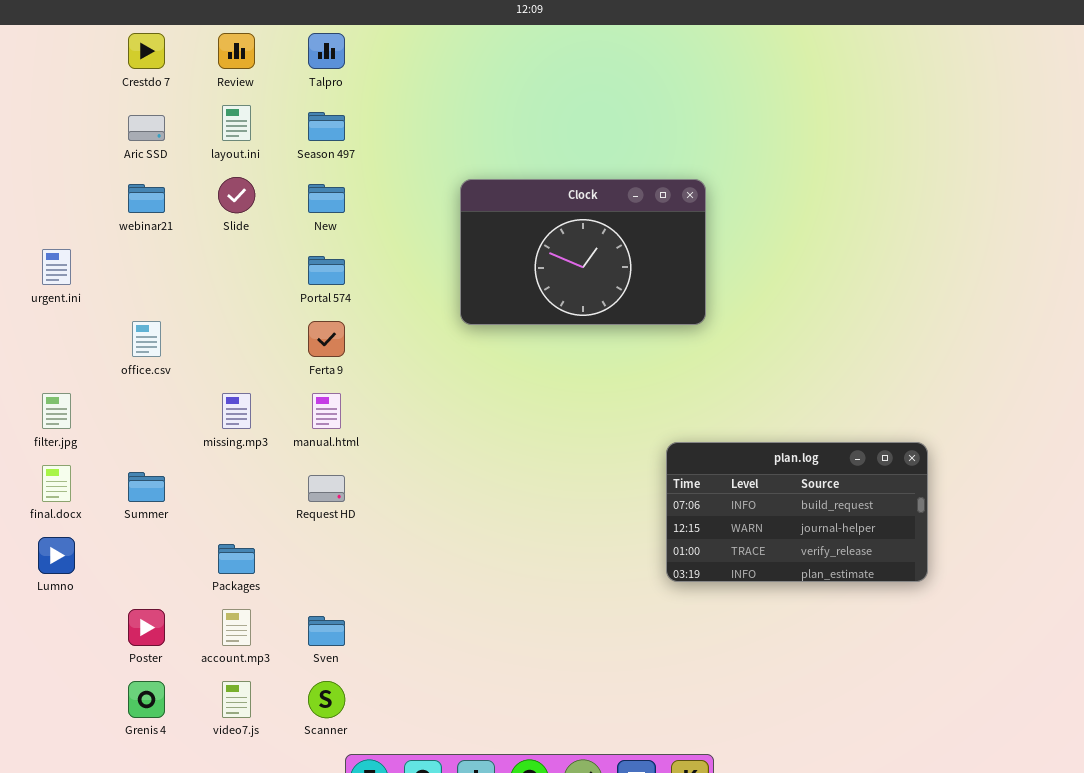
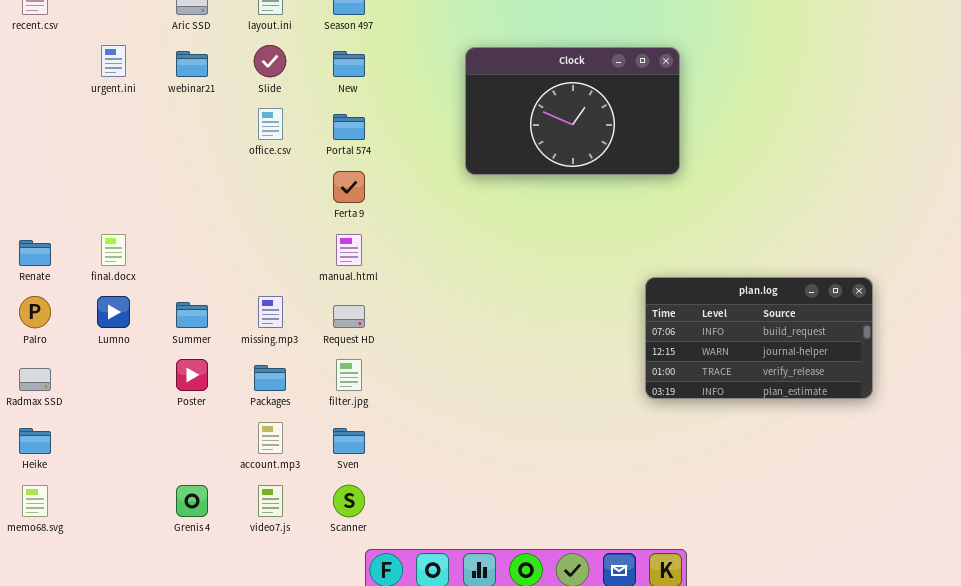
urgent.ini: [42,249,71,285] -> [101,45,126,77], moved
office.csv: [132,321,161,357] -> [258,108,283,140], moved
filter.jpg: [42,393,71,429] -> [336,359,362,391], moved
missing.mp3: [222,393,251,429] -> [258,296,283,328], moved
final.docx: [42,465,71,502] -> [101,234,126,266], moved
Lumno: [38,537,75,574] -> [97,296,130,328], moved
Poster: [128,609,165,646] -> [176,359,208,391], moved

